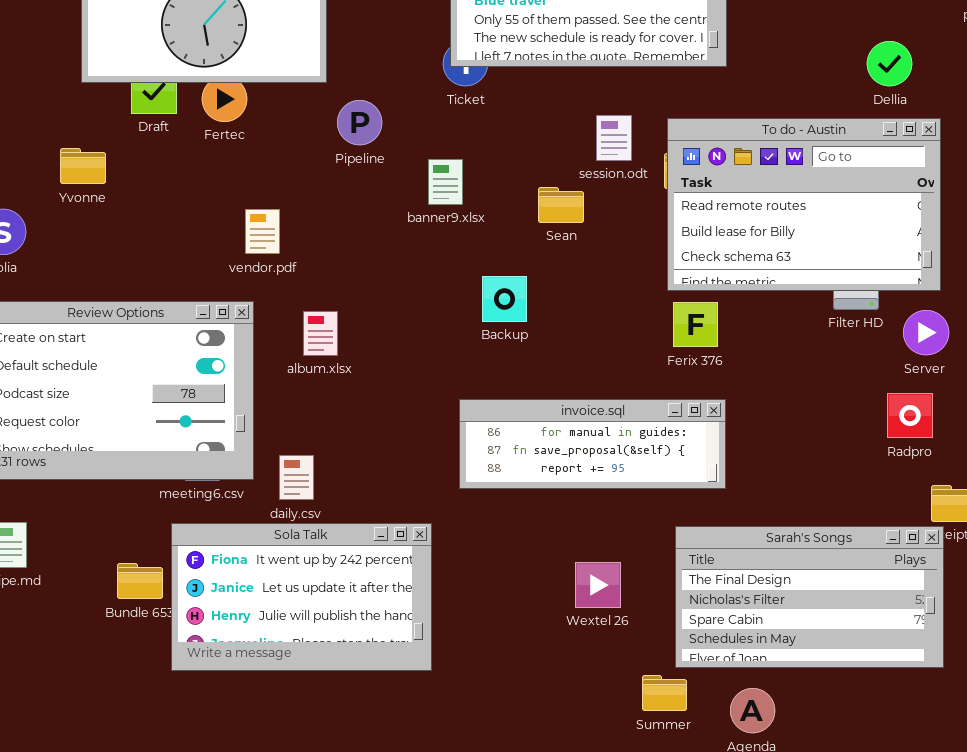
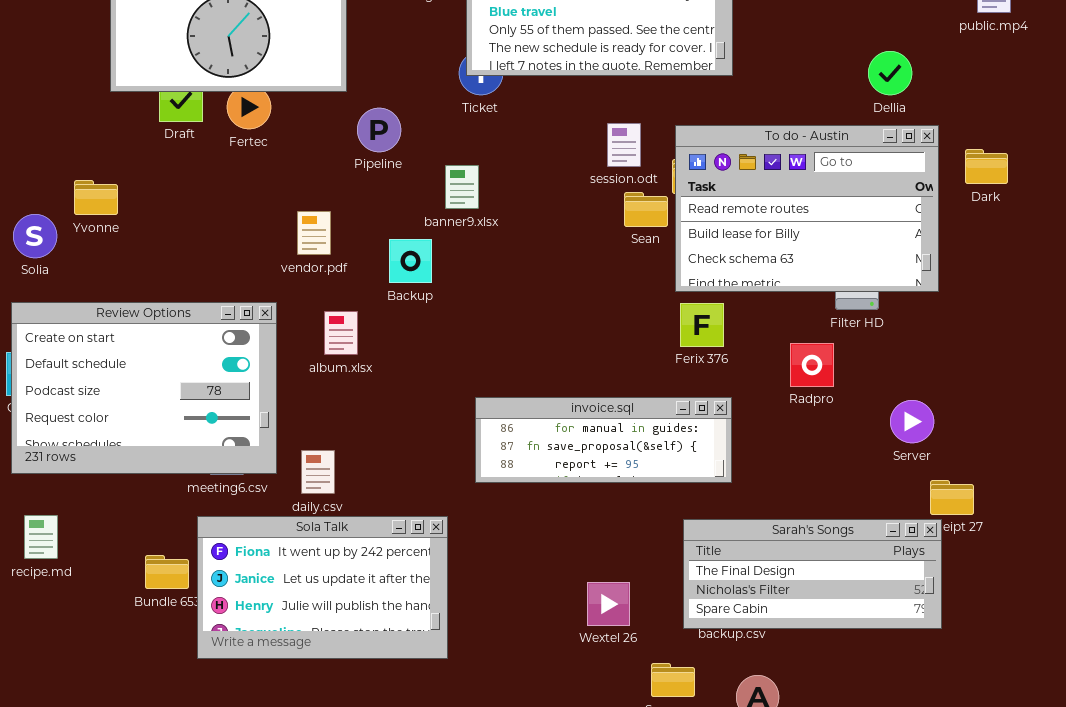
Yvonne: [60,148,106,184] -> [74,180,118,215], moved
Sean: [538,187,584,223] -> [624,192,668,227], moved
vendor.pdf: [245,209,280,254] -> [297,211,331,255], moved
Backup: [482,276,527,322] -> [389,239,432,283], moved
Server: [903,310,949,355] -> [890,400,934,443], moved
Radpro: [887,393,933,438] -> [790,343,834,387], moved
Sarah's Songs: [675,526,944,668] -> [683,519,942,629], resized
Wextel 26: [575,562,621,608] -> [587,582,630,626], moved

